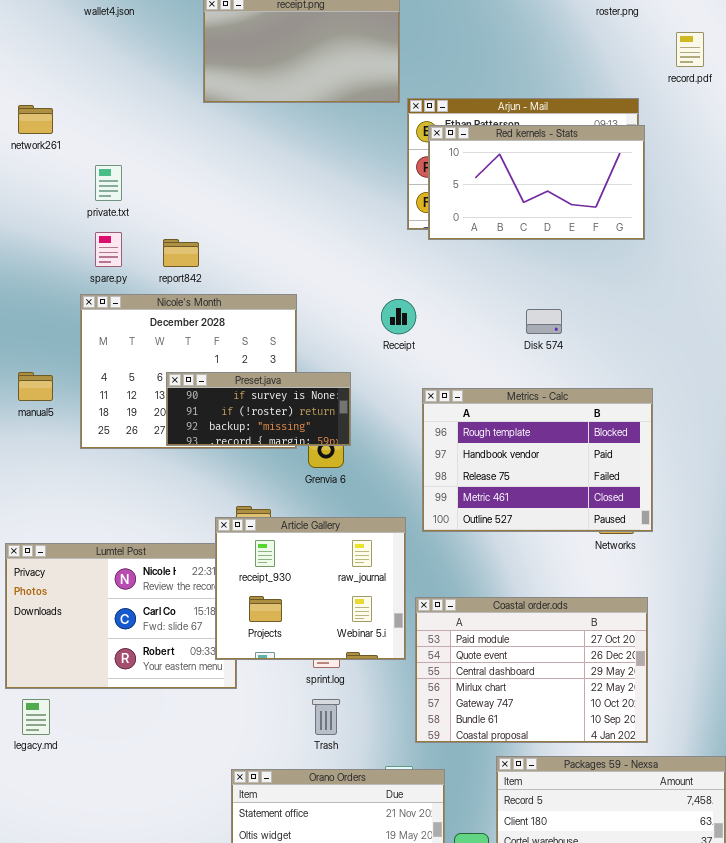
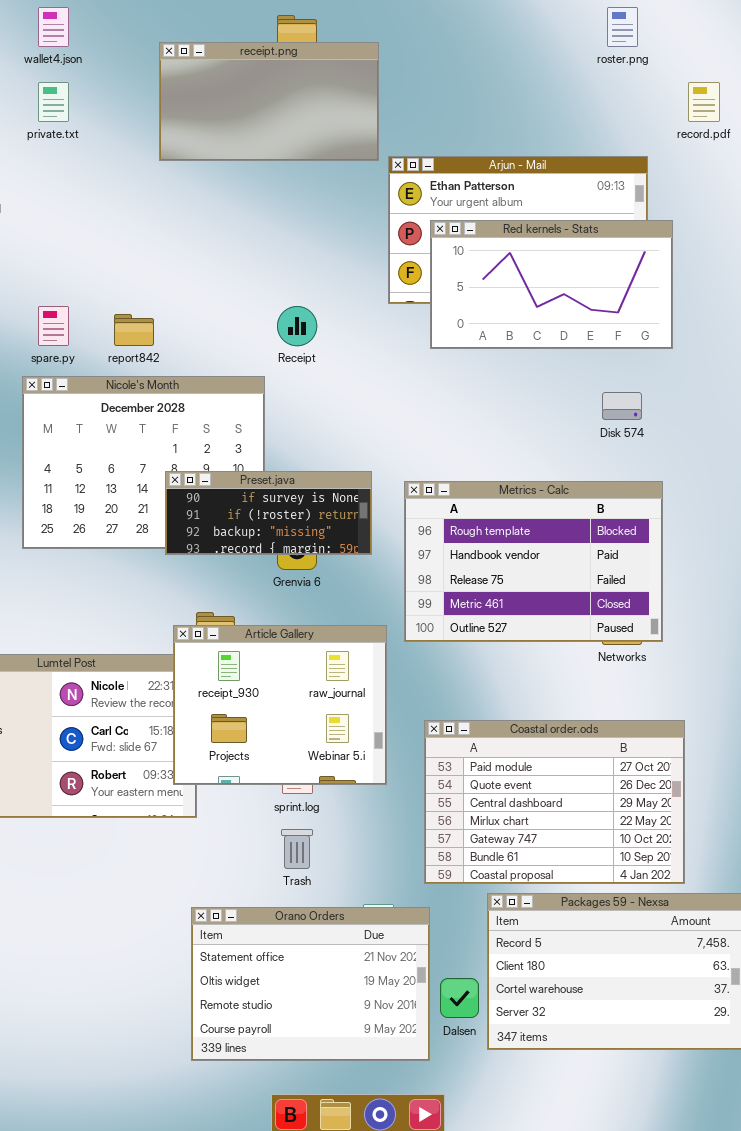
Red kernels - Stats: [428,125,645,240] -> [430,220,673,349], moved
private.txt: [95,165,122,201] -> [38,82,69,122], moved
Receipt: [381,299,416,334] -> [277,306,317,346], moved
Disk 574: [526,309,562,334] -> [602,392,642,420], moved
Preset.java: [166,372,351,446] -> [165,471,372,555], moved
Coastal order.ods: [415,597,648,743] -> [424,720,685,884], moved

